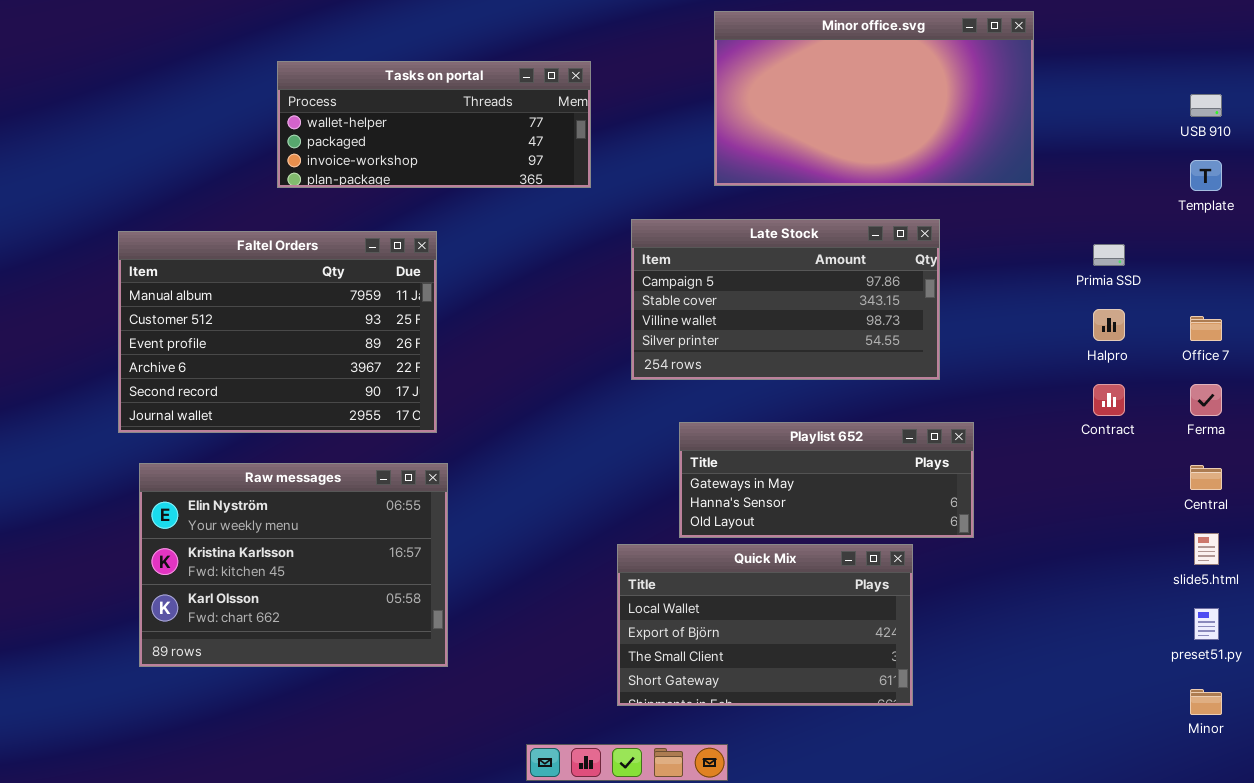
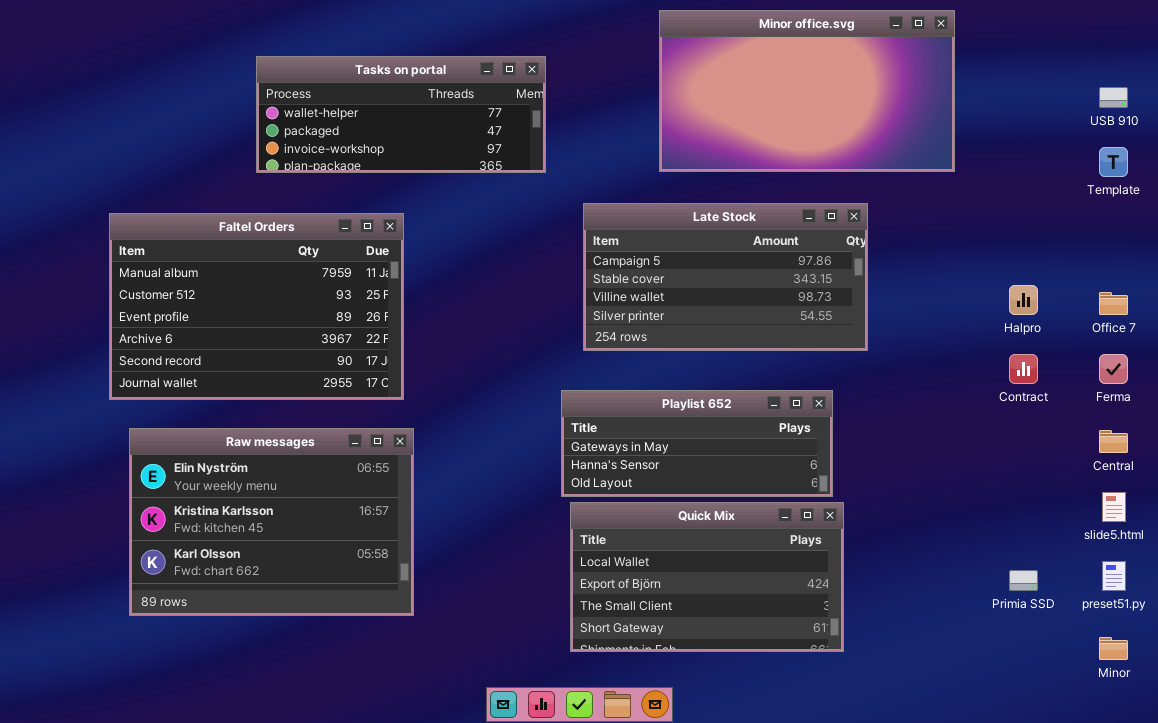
Primia SSD: [1093,244,1125,266] -> [1009,570,1038,591], moved
Playlist 652: [679,422,974,538] -> [561,390,833,497], moved

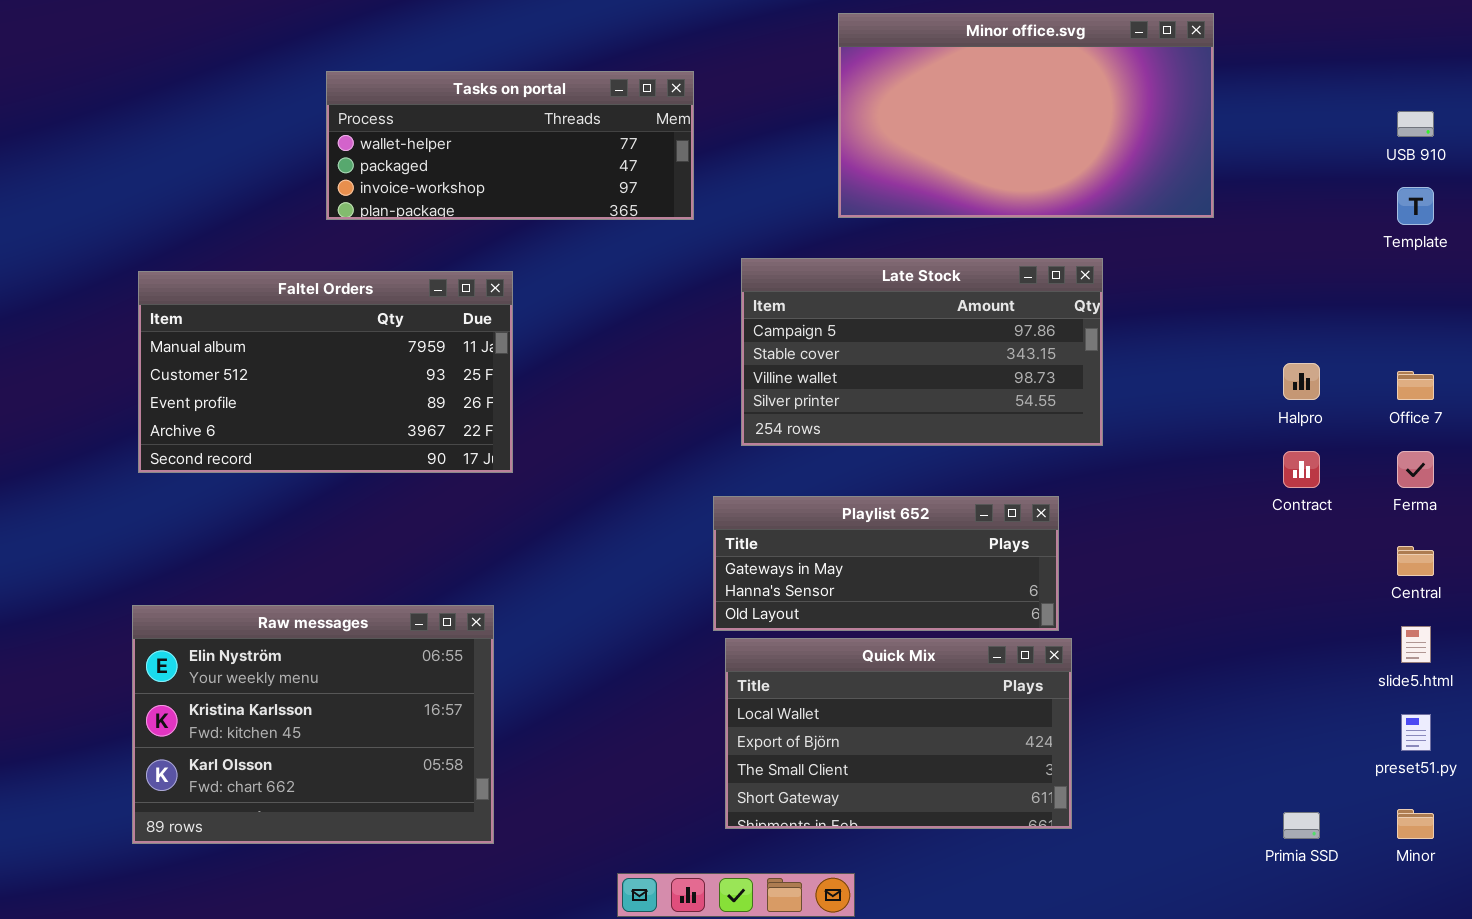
Faltel Orders: [109,213,404,400] -> [138,271,513,473], resized
Raw messages: [129,428,414,616] -> [132,605,494,844], moved
Primia SSD: [1009,570,1038,591] -> [1283,812,1320,839], moved

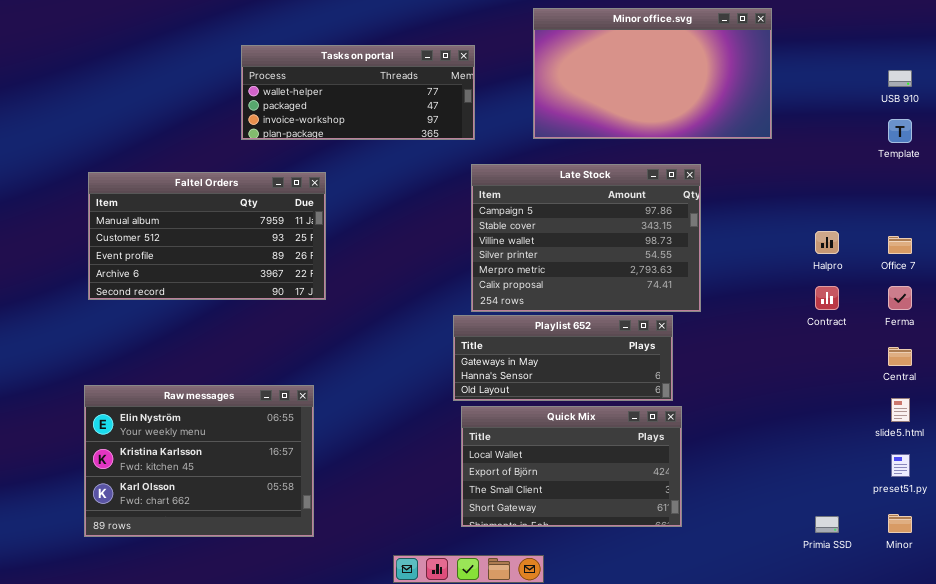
Tasks on portal: [326,71,694,220] -> [241,45,475,140], moved
Late Stock: [741,258,1103,446] -> [471,164,701,312], resized

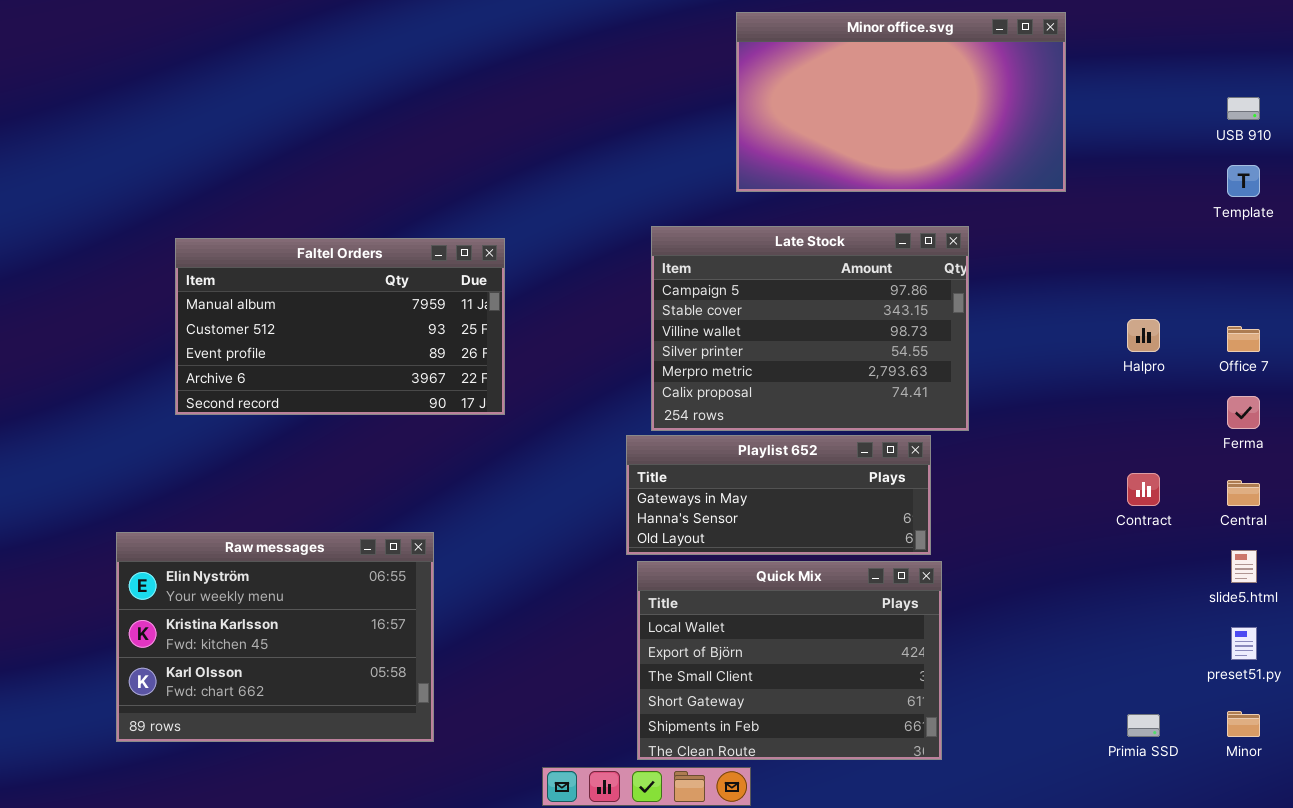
Tasks on portal: [241,45,475,140] -> none, closed
Faltel Orders: [88,172,326,300] -> [175,238,505,415], moved
Contract: [815,286,839,310] -> [1127,473,1160,506], moved
Quick Mix: [461,406,682,527] -> [637,561,942,760], resized

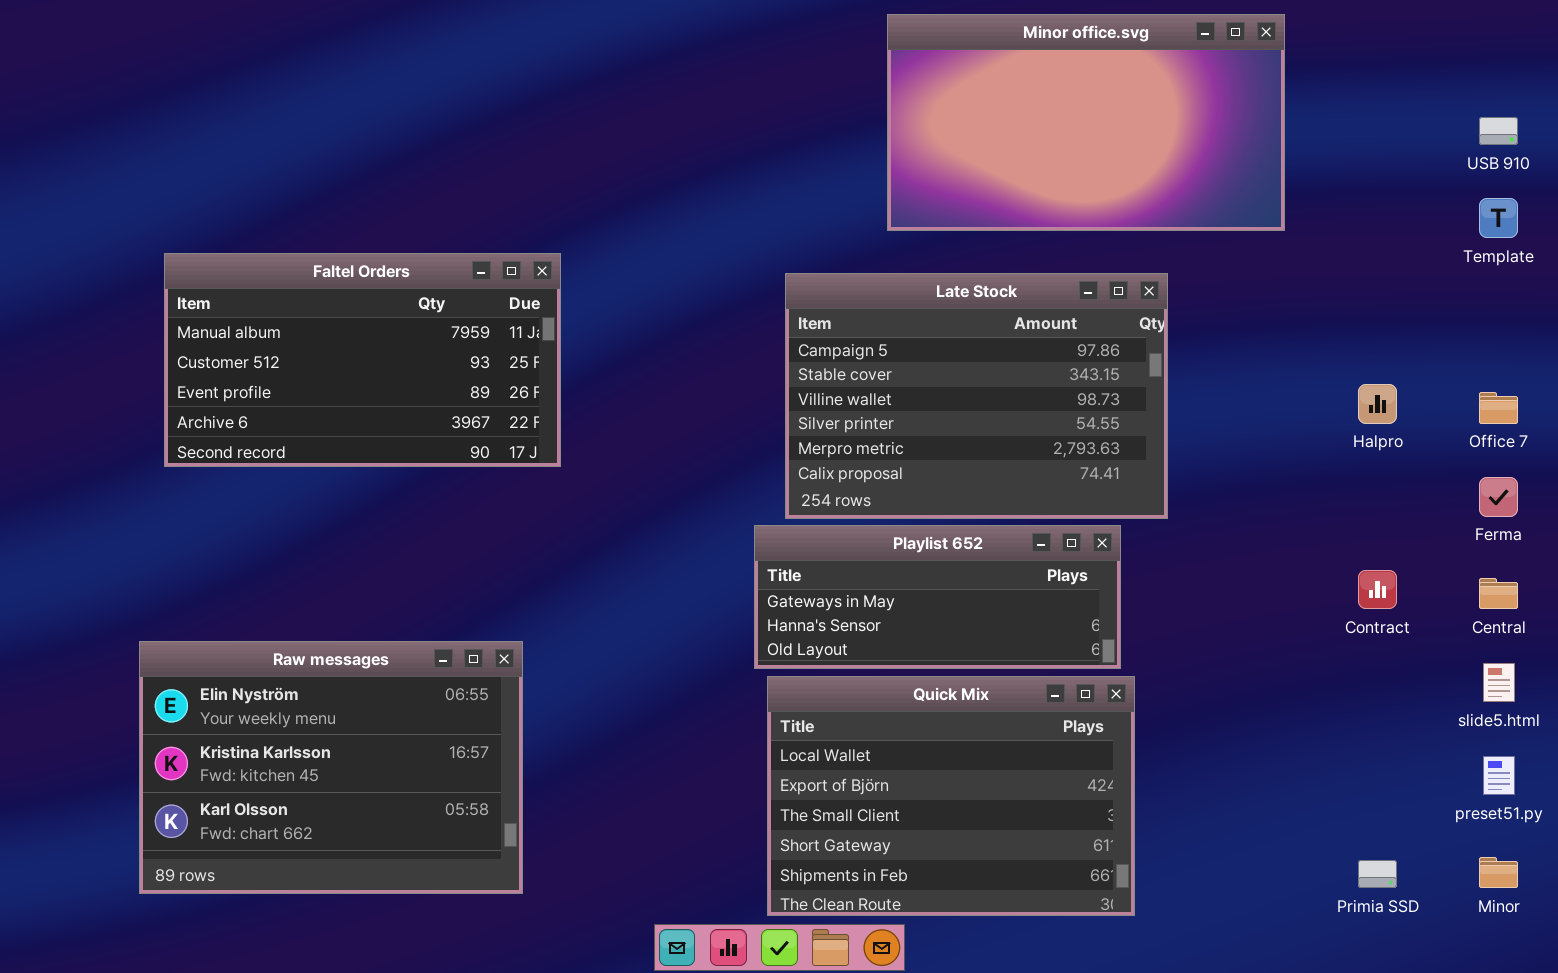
Faltel Orders: [175,238,505,415] -> [164,253,561,467], moved

